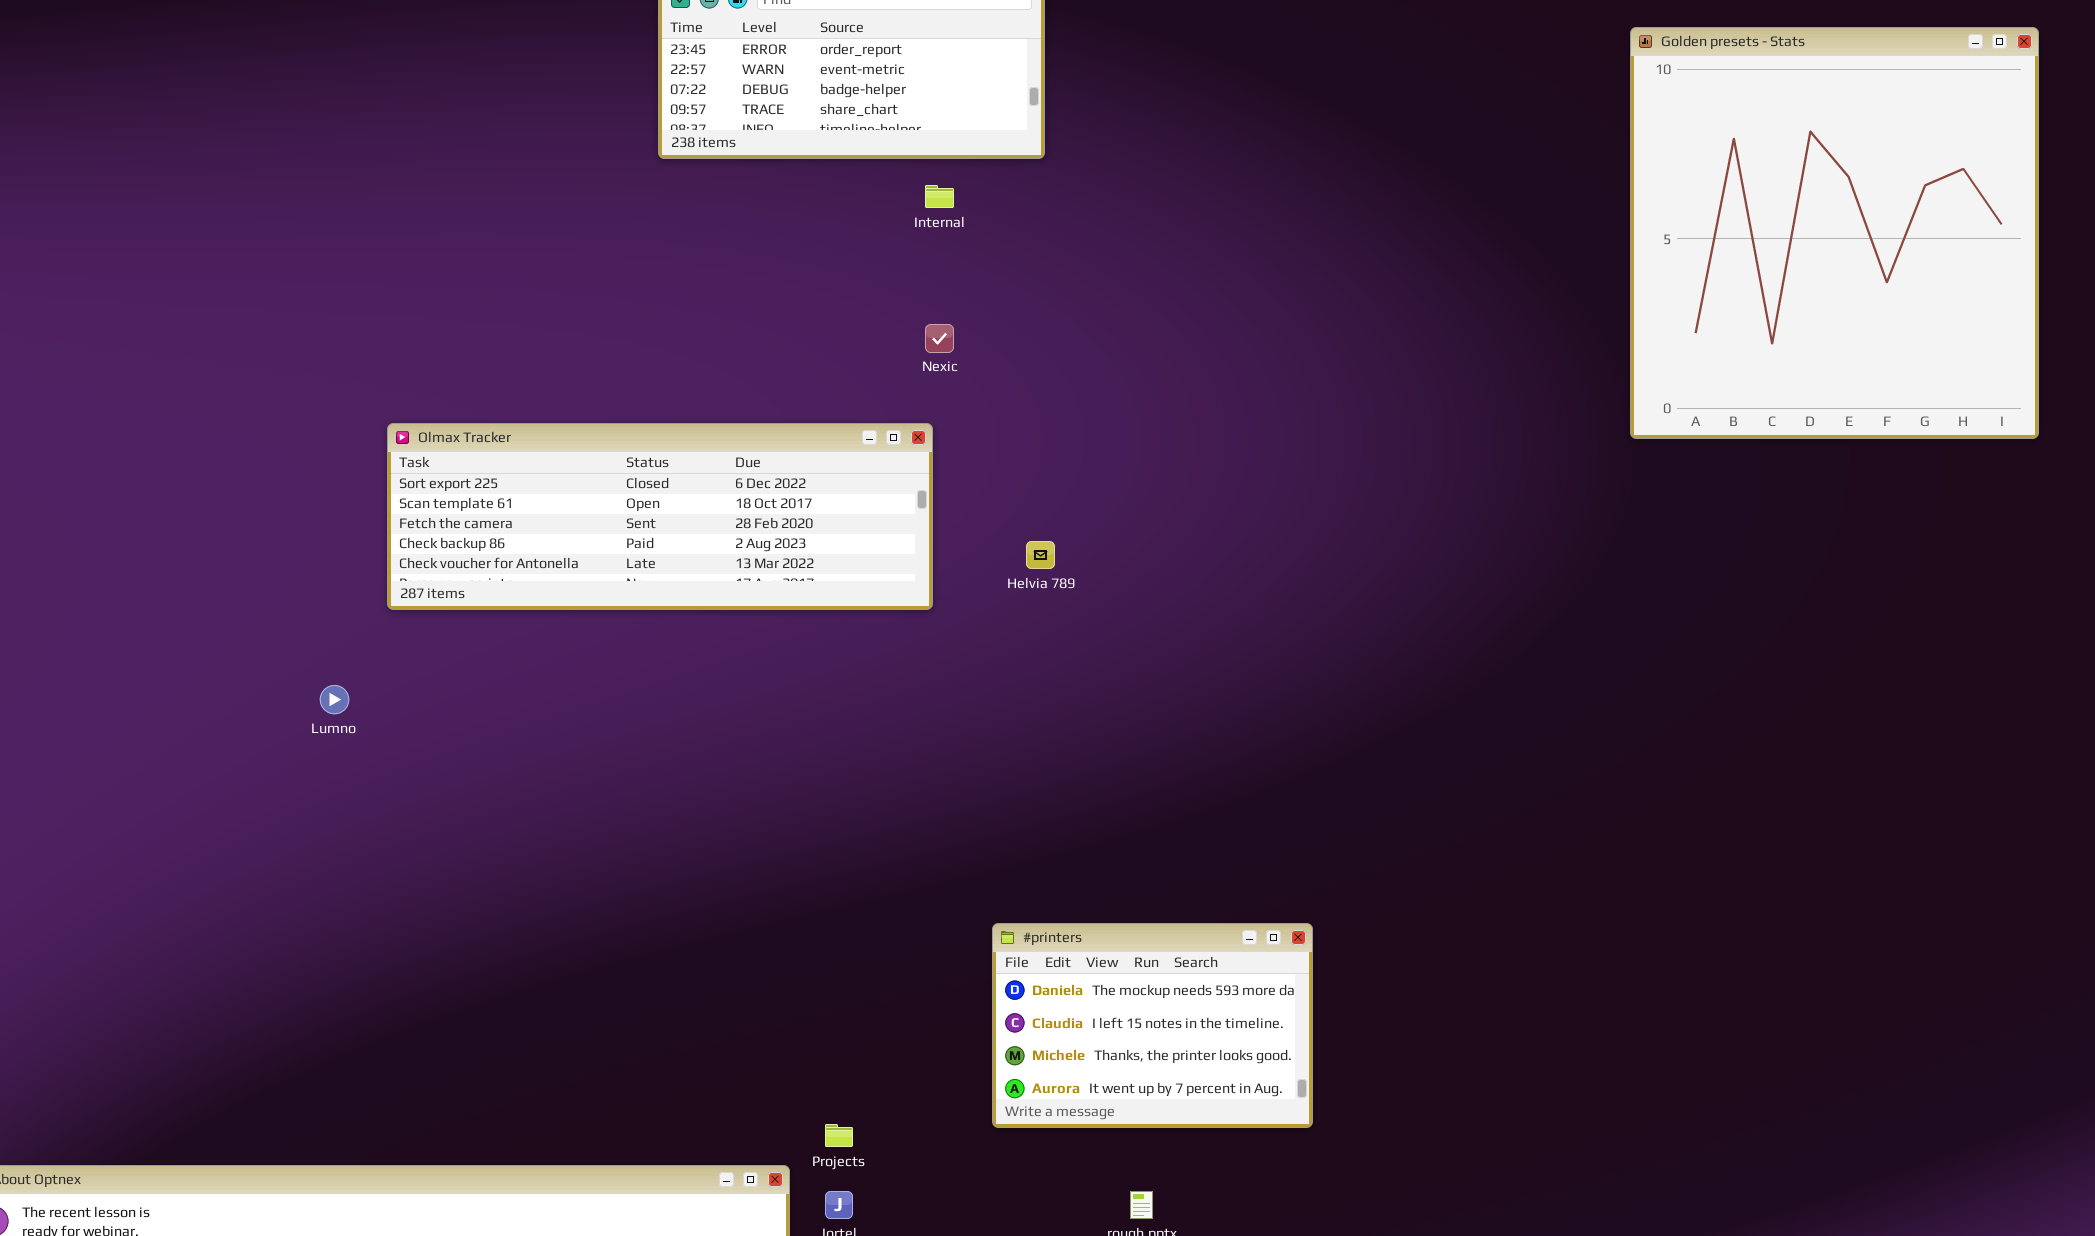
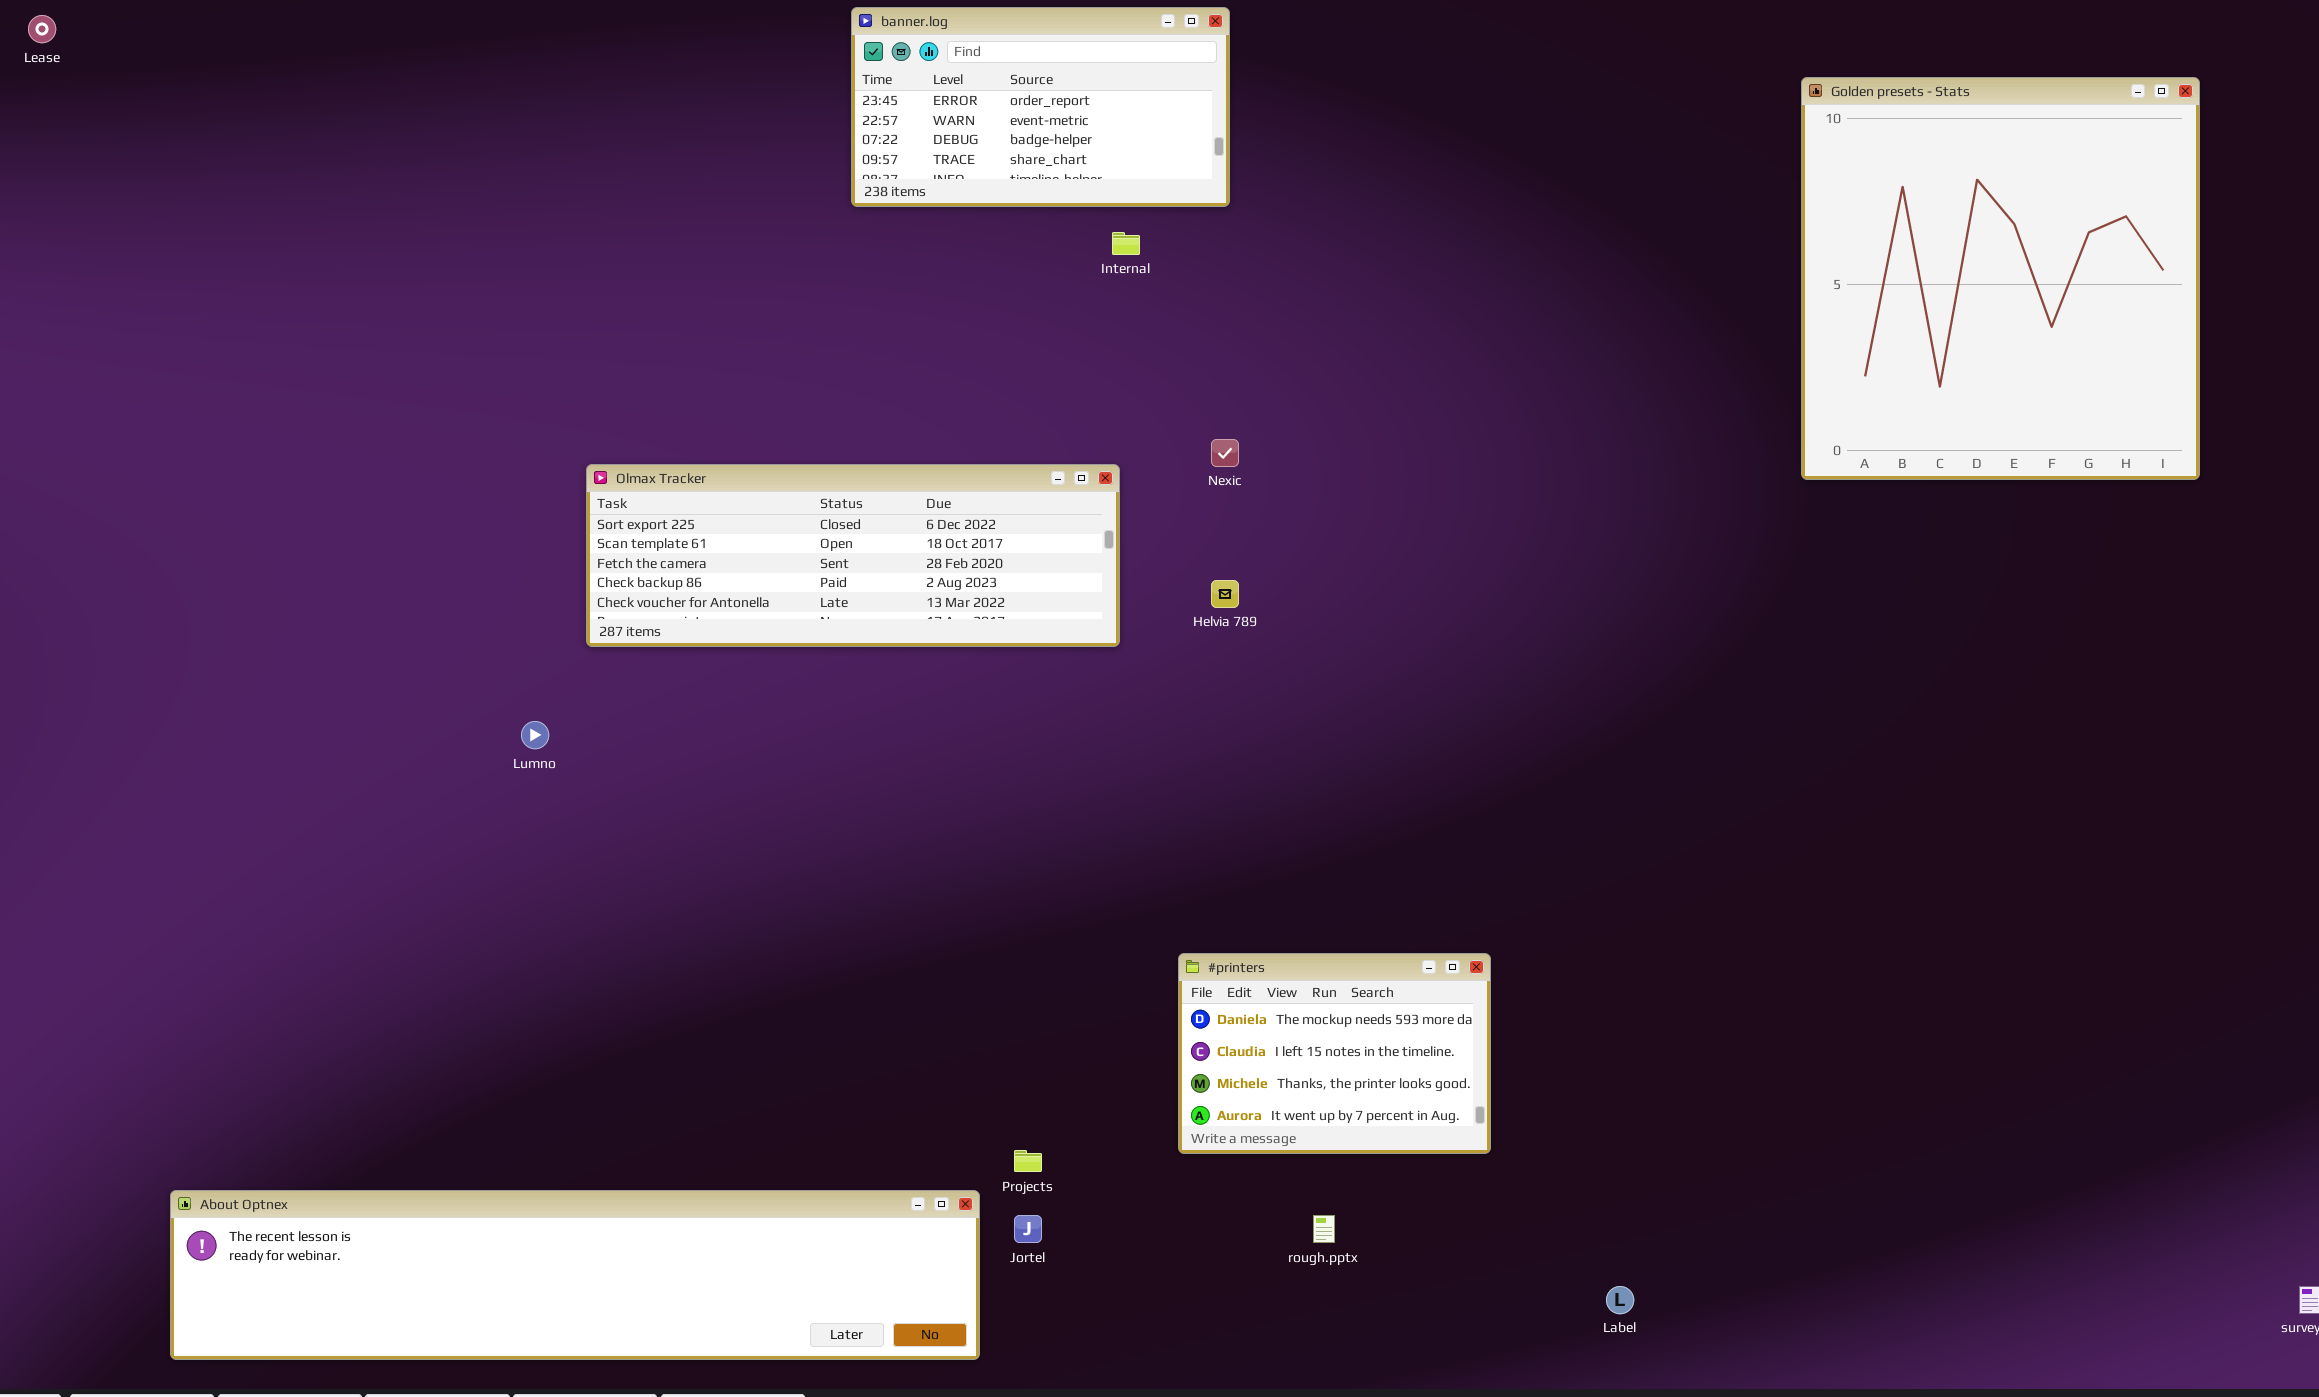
Nexic: [925,324,954,353] -> [1211,439,1239,467], moved

